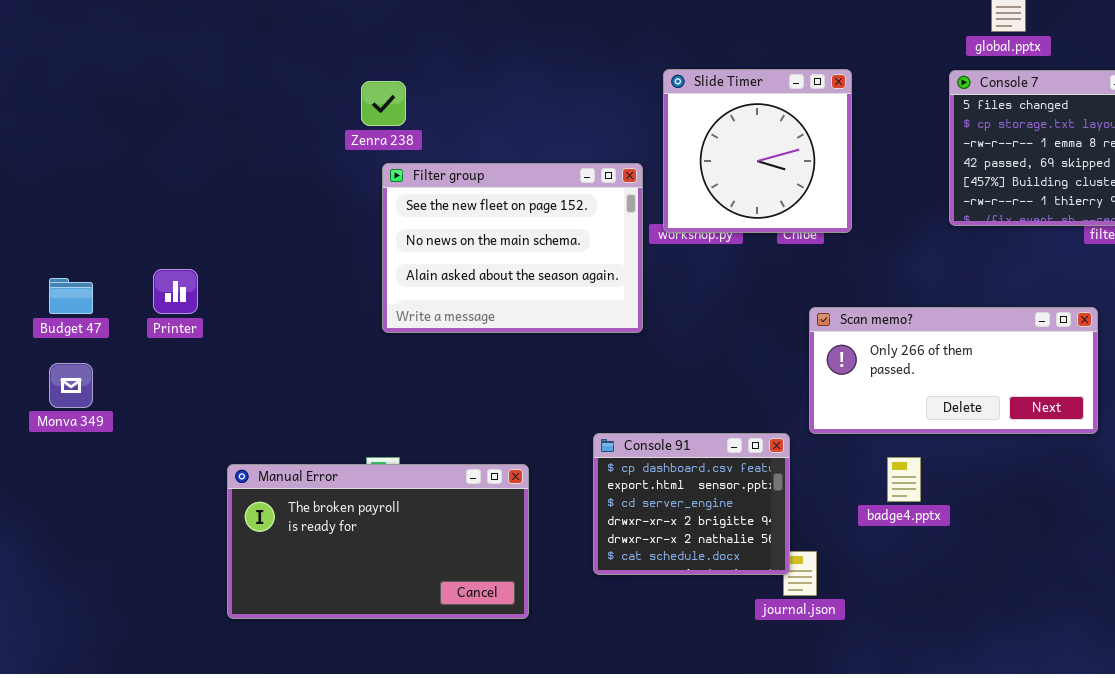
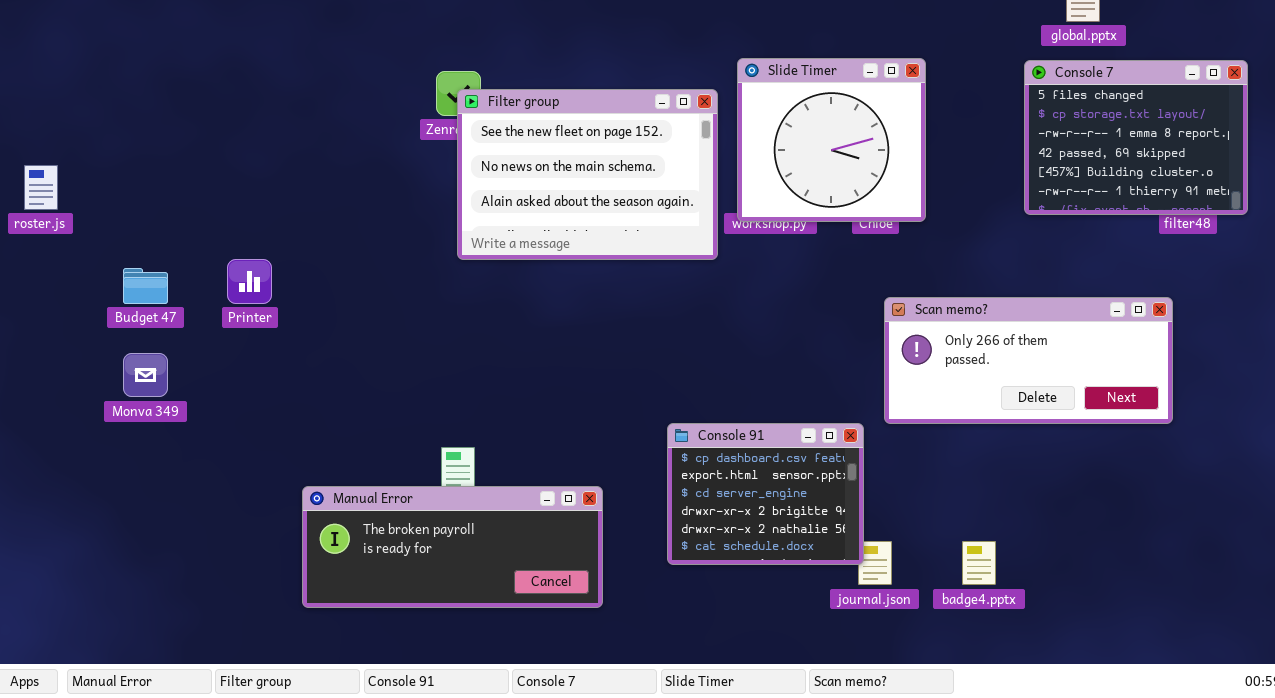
Filter group: [382,163,643,333] -> [457,89,718,260], moved
badge4.pptx: [887,457,921,502] -> [962,541,996,585], moved
Manual Error: [227,464,529,619] -> [302,486,603,608], resized

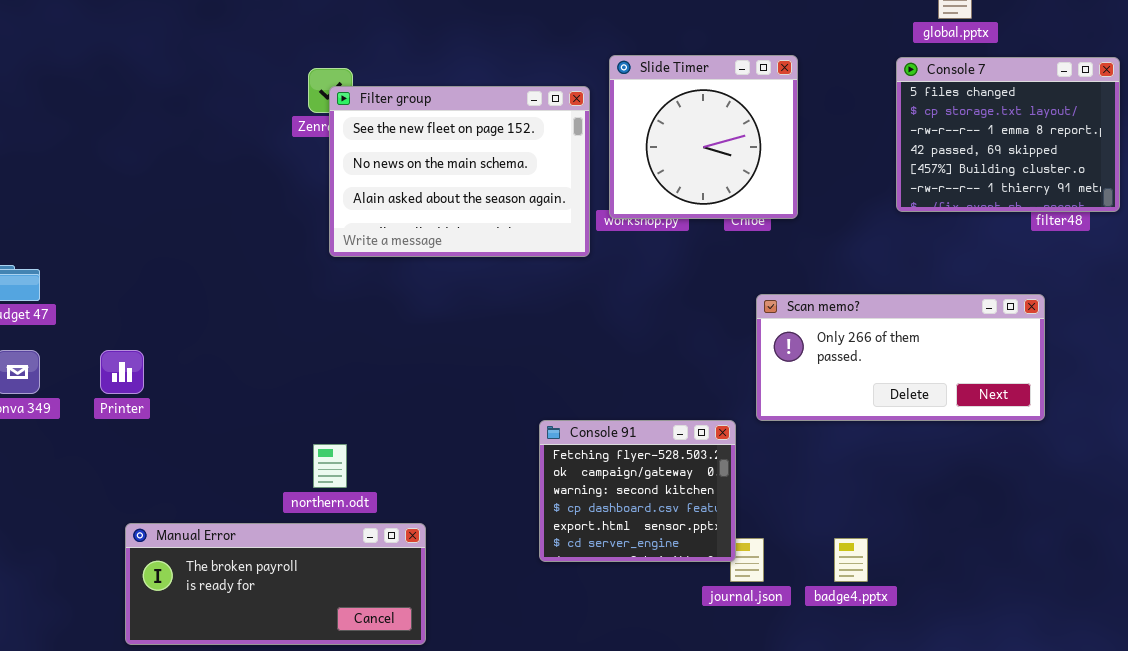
Printer: [227,259,272,304] -> [100,350,144,394], moved
Console 91: [667,423,864,565] -> [539,420,736,562], scrolled up 3 rows
Manual Error: [302,486,603,608] -> [125,523,426,645], moved

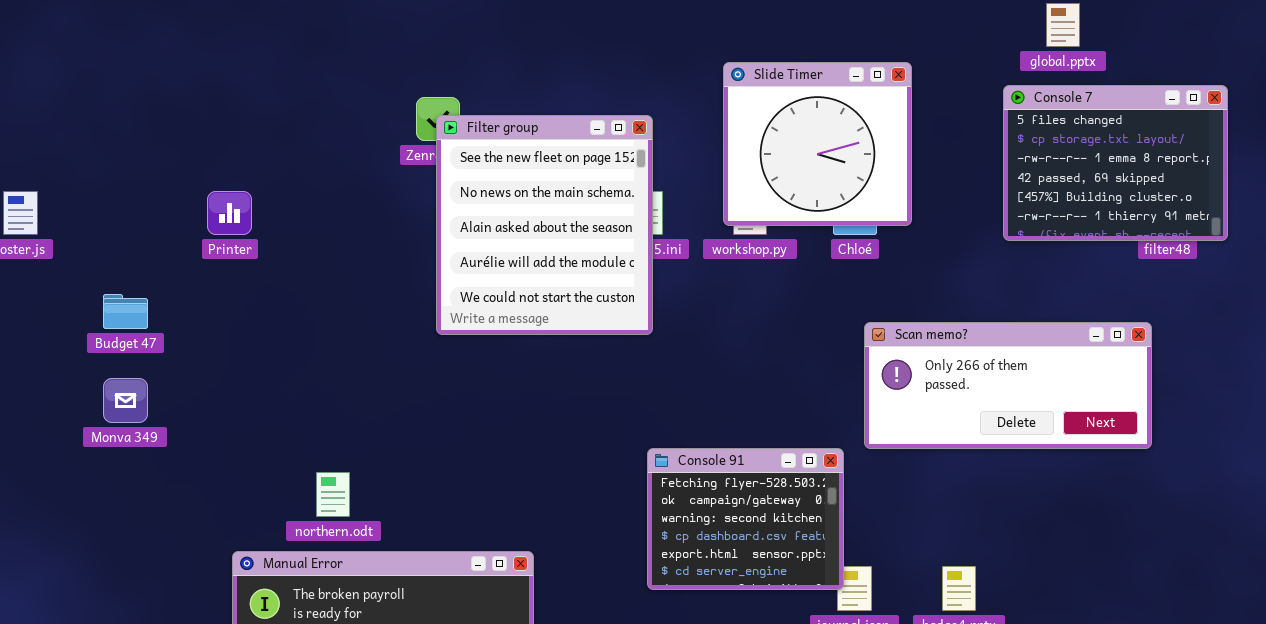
Slide Timer: [609,55,798,219] -> [723,62,912,226], moved
Filter group: [329,86,590,257] -> [436,115,653,335], resized
Printer: [100,350,144,394] -> [207,191,252,235], moved
northern.odt: [313,444,347,488] -> [316,472,350,517], moved

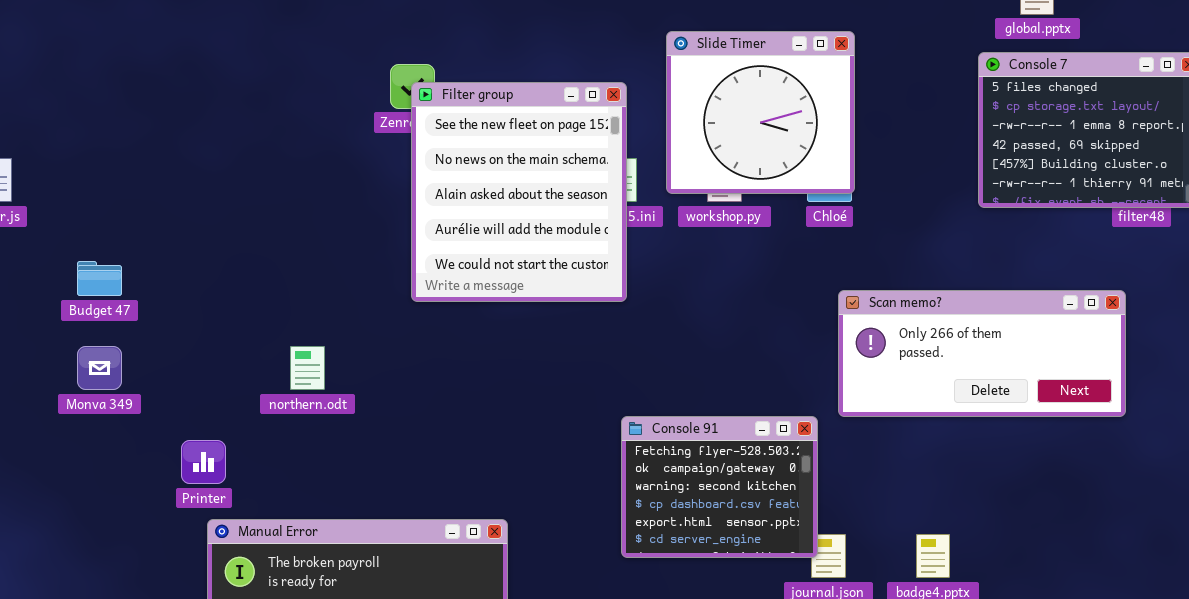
Slide Timer: [723,62,912,226] -> [666,31,855,194], moved
Printer: [207,191,252,235] -> [181,440,226,484], moved
northern.odt: [316,472,350,517] -> [290,346,325,390], moved

